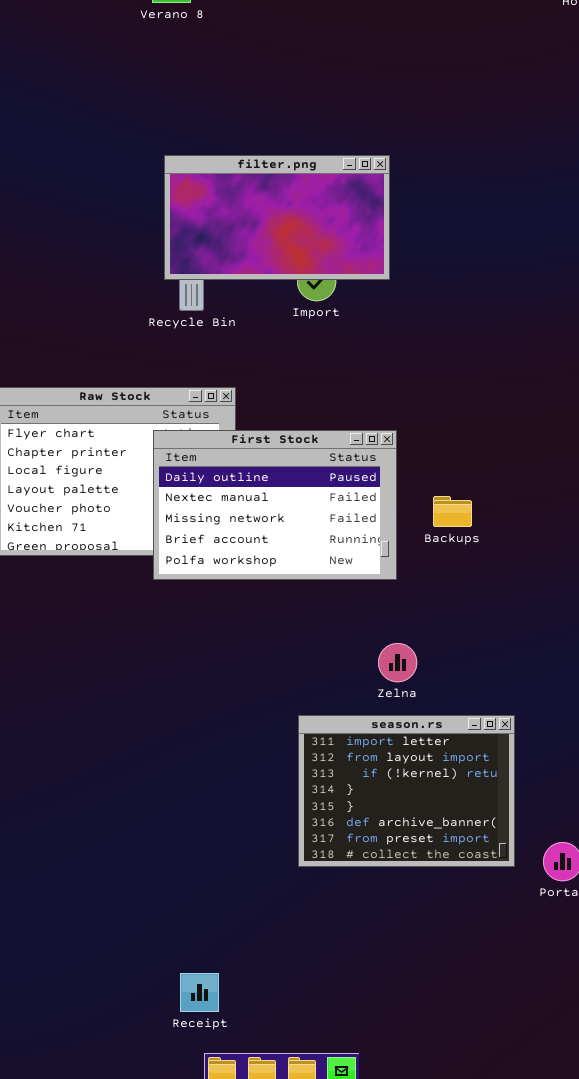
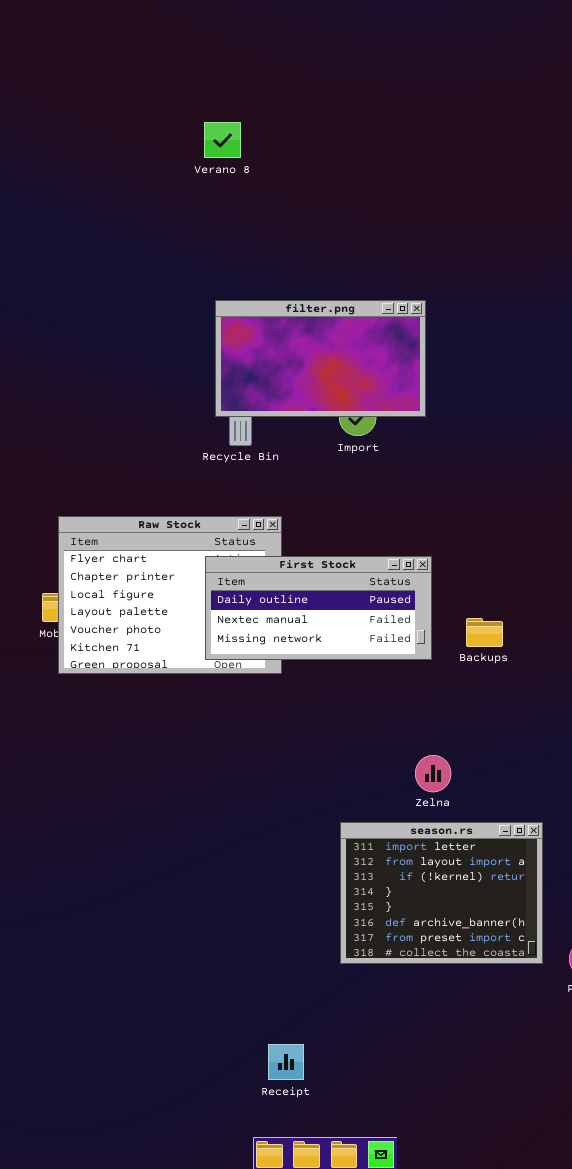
First Stock: [153,430,397,580] -> [205,556,432,660], resized
Receipt: [180,973,219,1012] -> [268,1044,304,1080], moved

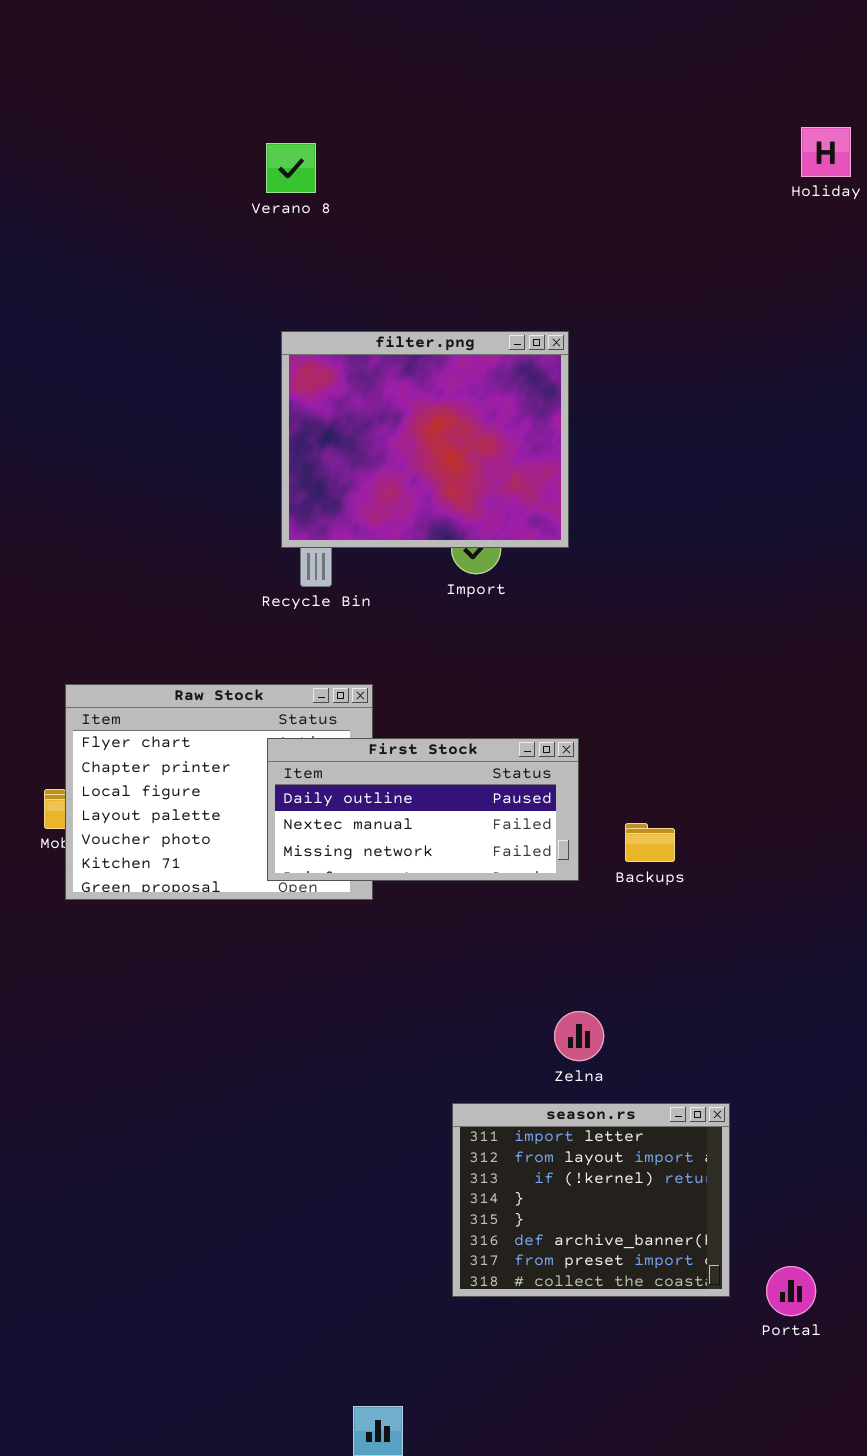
filter.png: [215,300,426,417] -> [281,331,569,548], resized

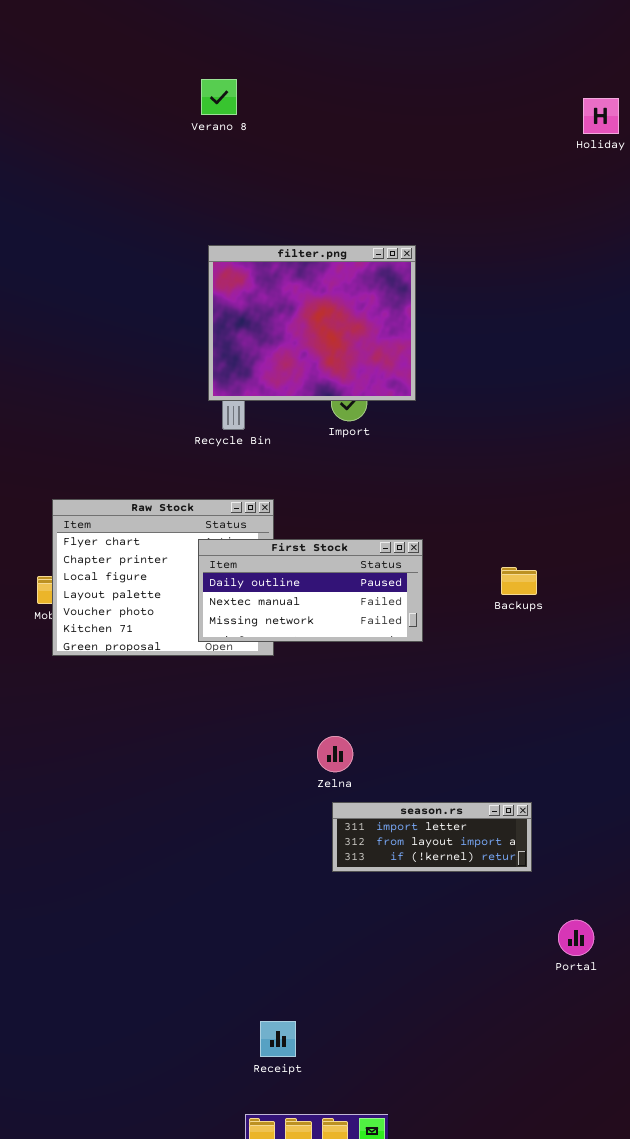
Verano 8: [266,143,316,193] -> [201,79,237,115], moved
Backups: [625,823,675,862] -> [501,567,537,595], moved
Zelna: [554,1011,604,1061] -> [317,736,353,772], moved
season.rs: [452,1103,730,1297] -> [332,802,532,872], resized

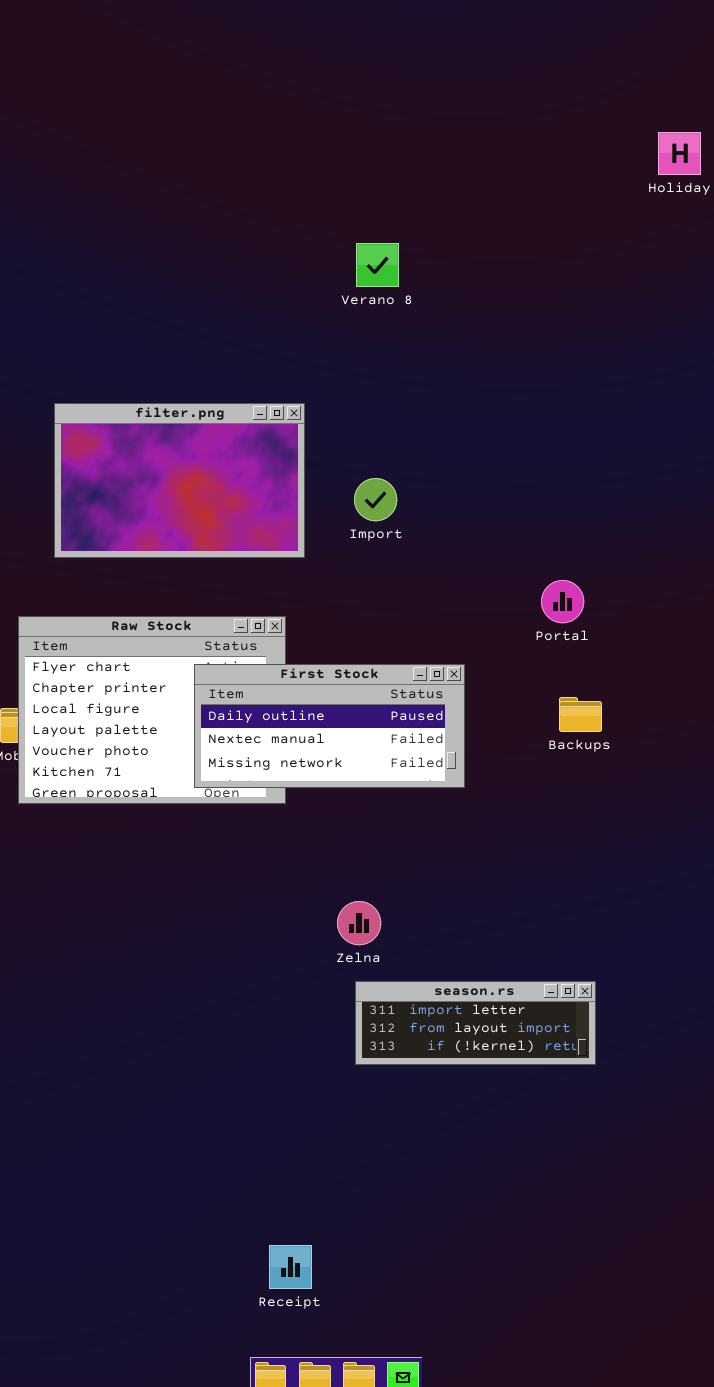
Verano 8: [201,79,237,115] -> [356,243,399,287], moved
filter.png: [208,245,416,401] -> [54,403,305,558], moved, resized
Portal: [558,920,594,956] -> [541,580,584,623], moved

